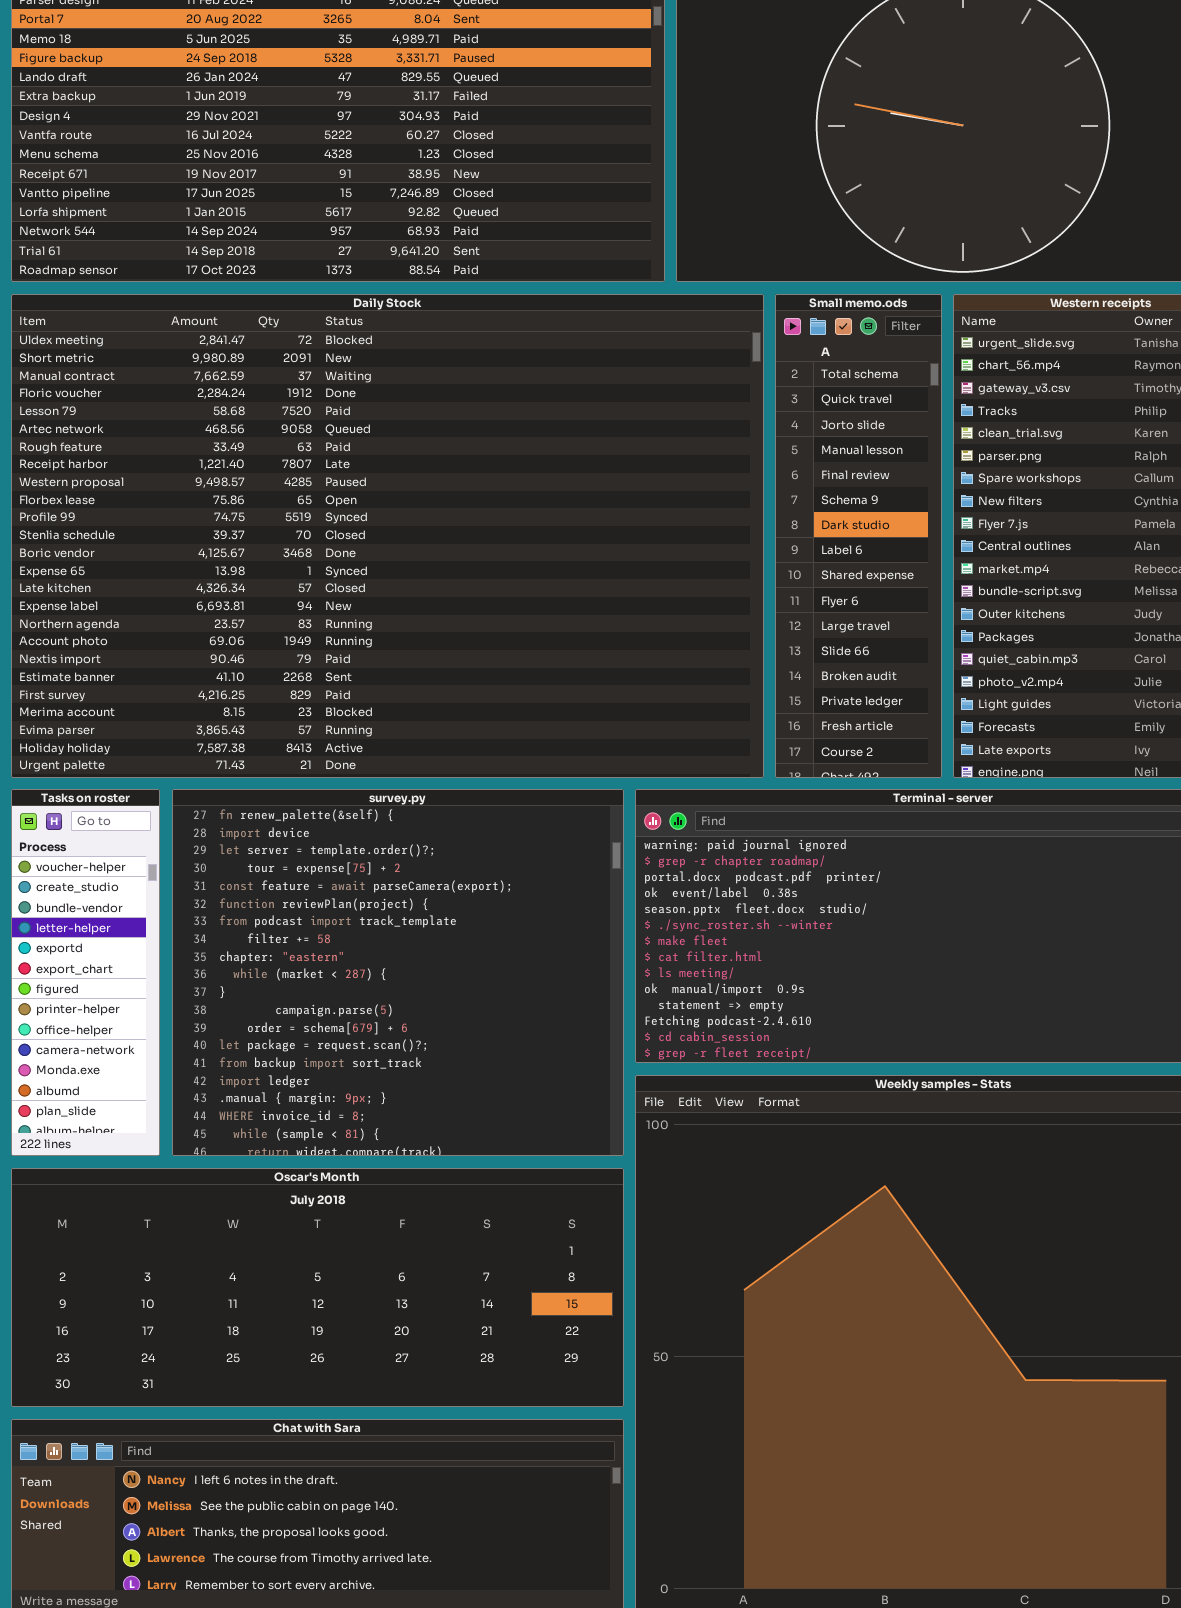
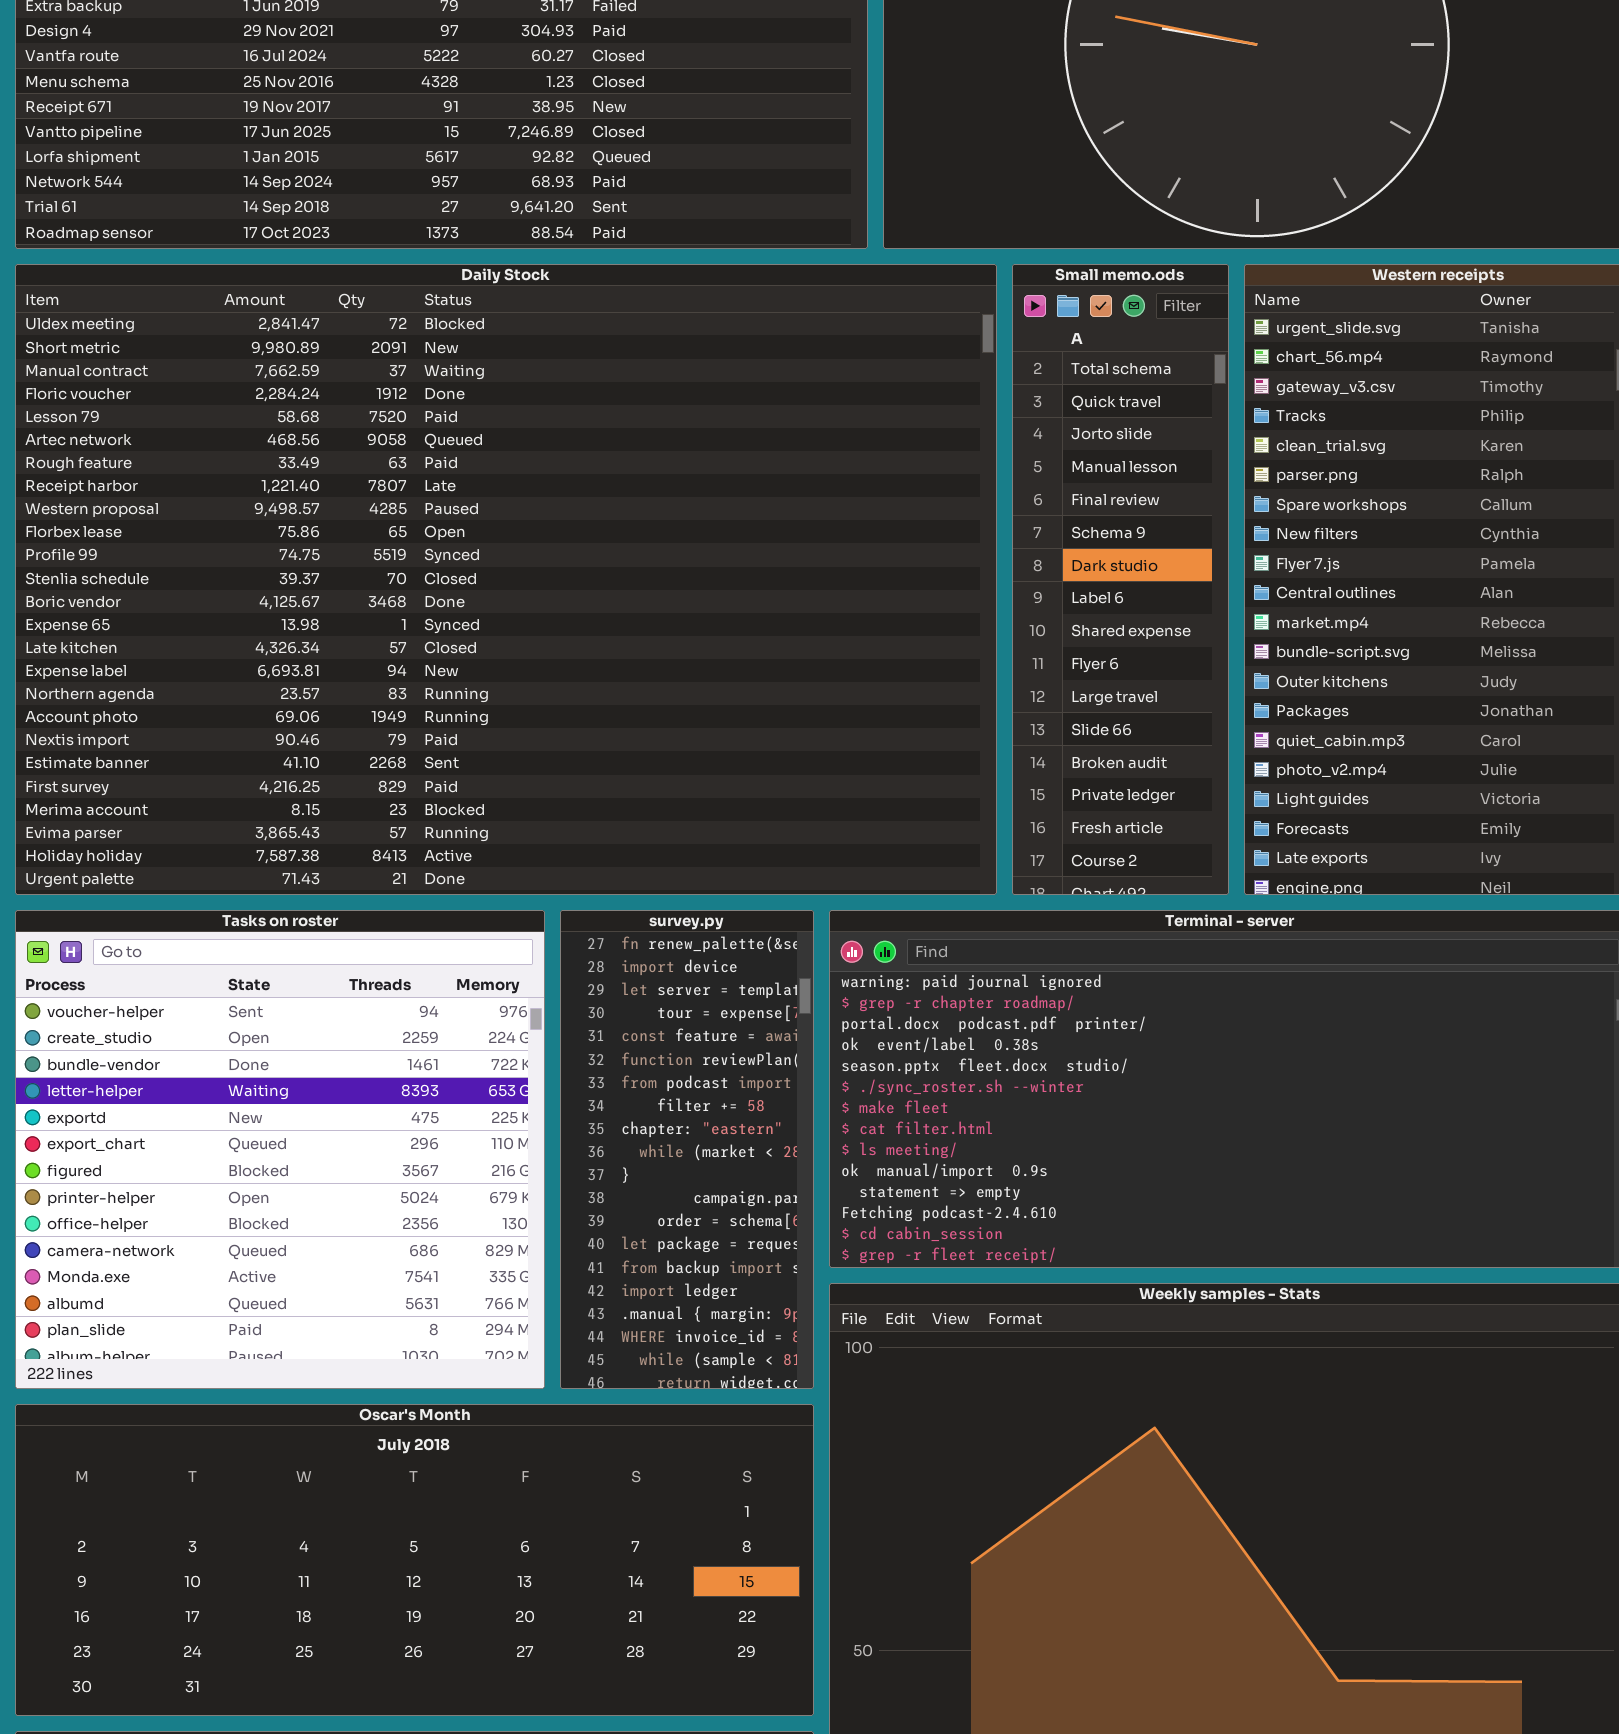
Tasks on roster: [11,789,160,1156] -> [15,910,545,1389], resized
survey.py: [172,789,624,1156] -> [560,910,814,1389], resized

